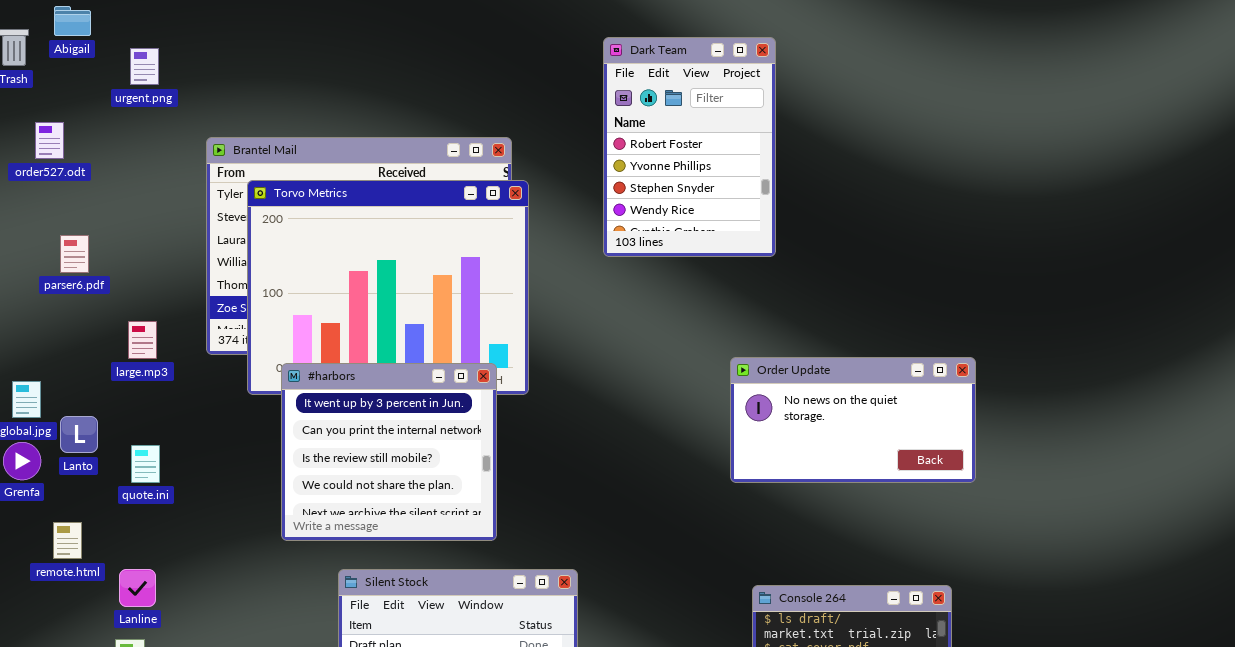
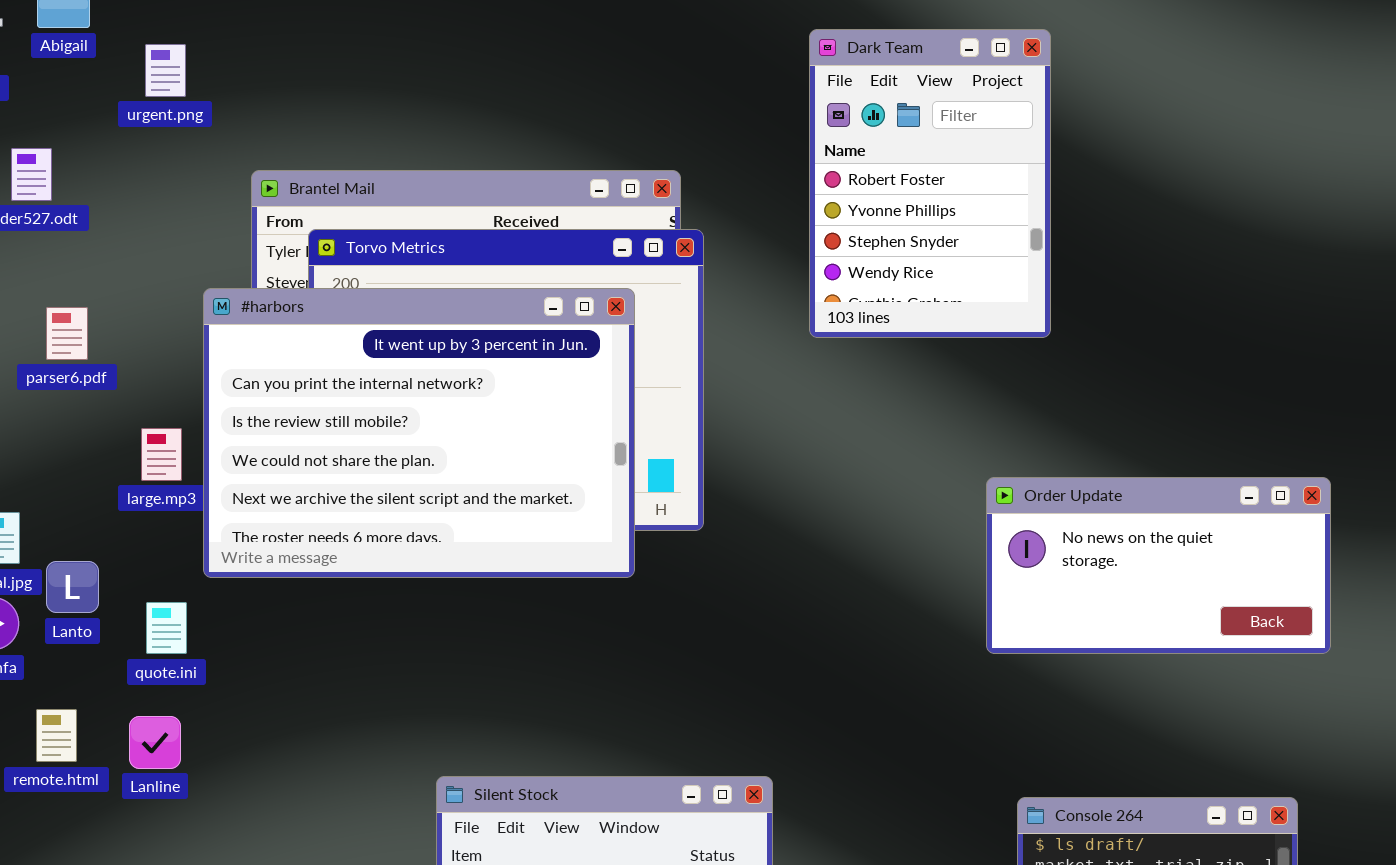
#harbors: [281,363,497,541] -> [203,288,635,578], moved, resized
Lanline: [119,569,156,607] -> [129,716,181,769], moved

